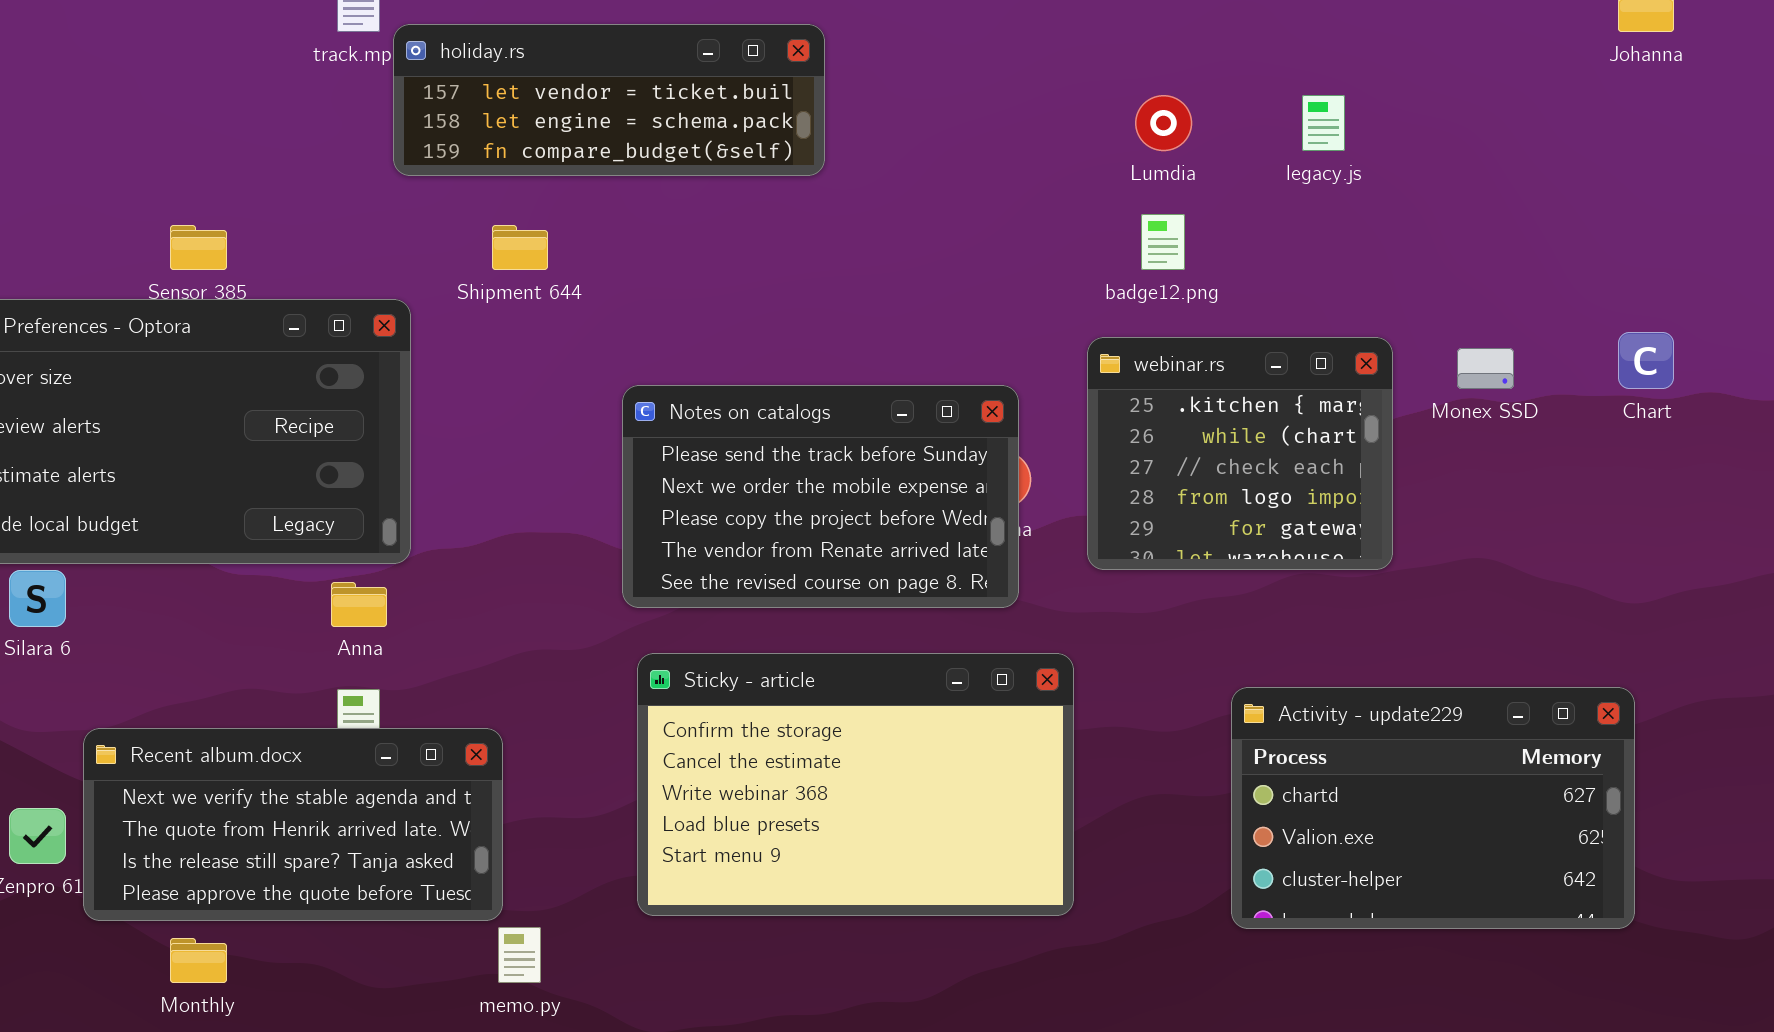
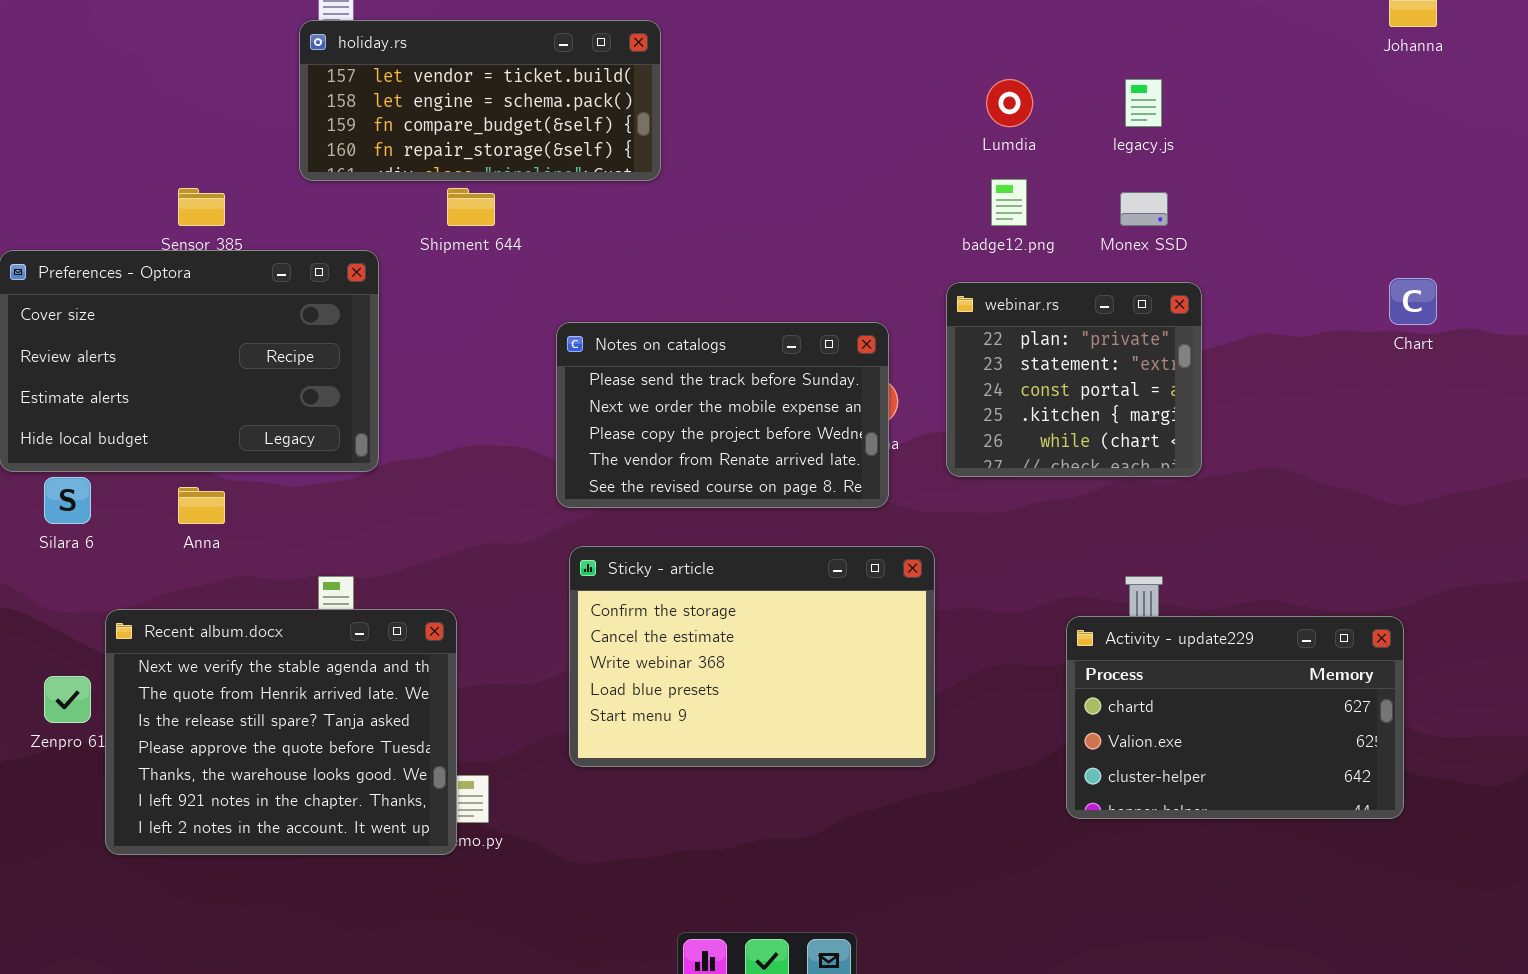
holiday.rs: [393,24,825,176] -> [299,20,661,181], moved, resized
webinar.rs: [1087,337,1393,570] -> [946,282,1202,477], scrolled up 3 rows
Monex SSD: [1457,348,1514,389] -> [1120,192,1168,226], moved
Anna: [331,582,387,627] -> [178,487,225,524], moved
Activity - update229: [1231,687,1635,929] -> [1066,616,1404,819], moved
Recent album.docx: [83,728,503,921] -> [105,609,457,855], resized

